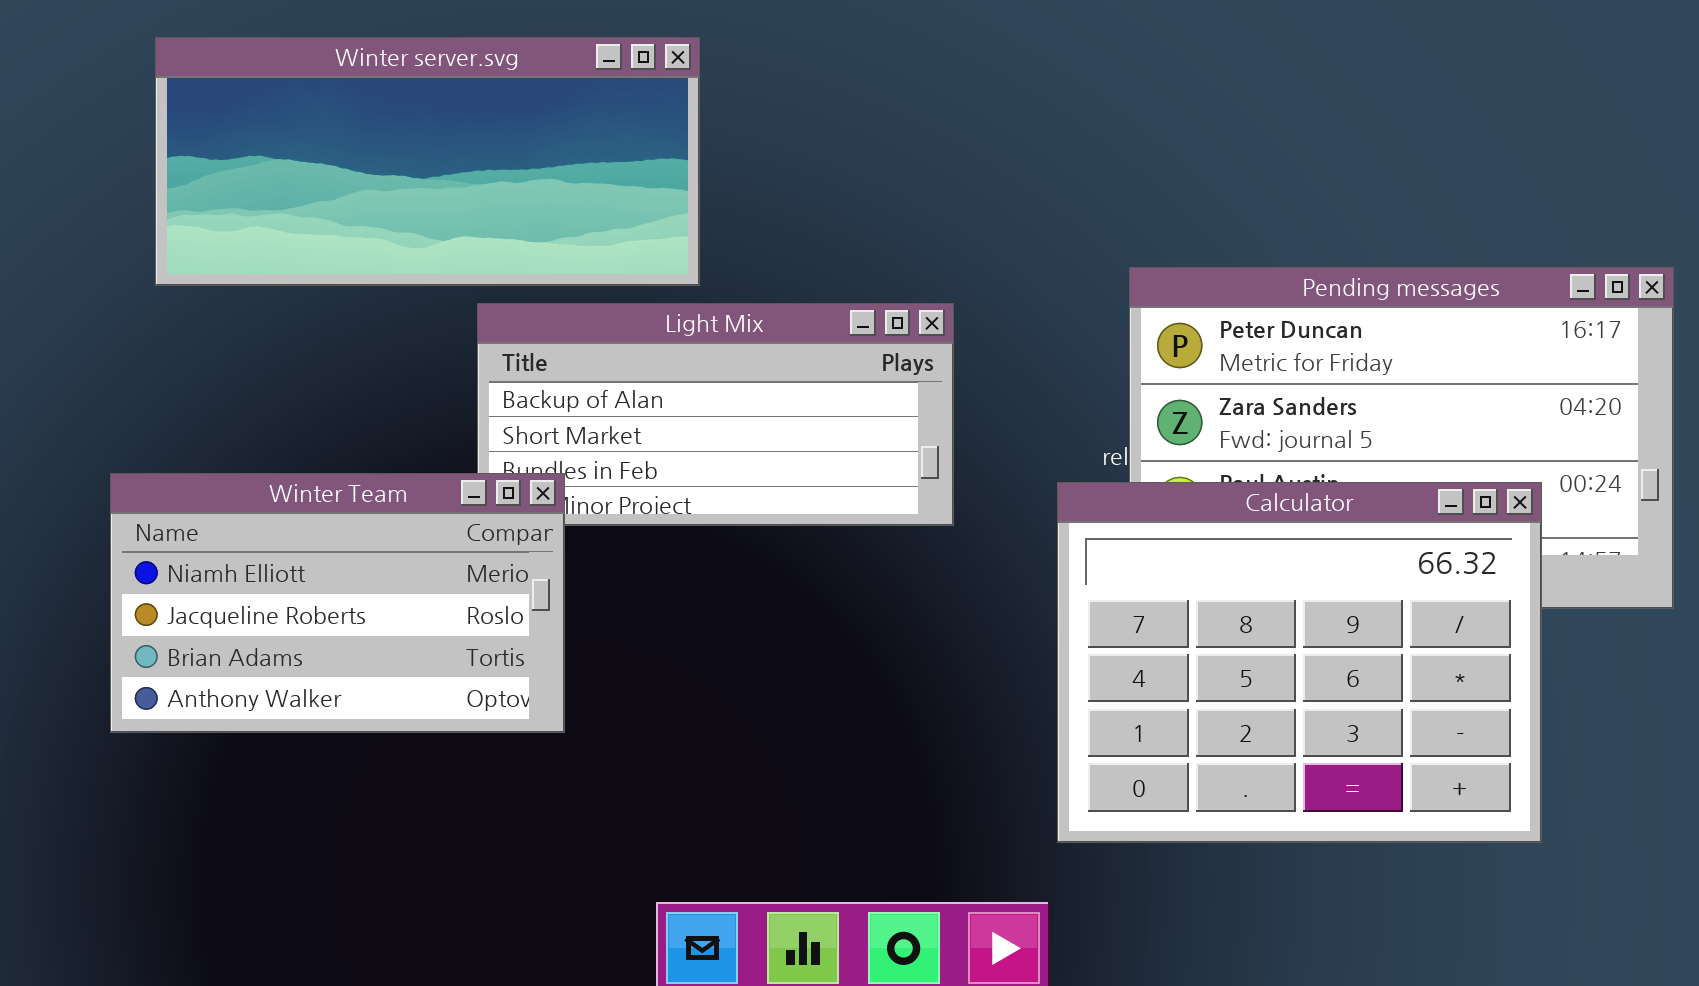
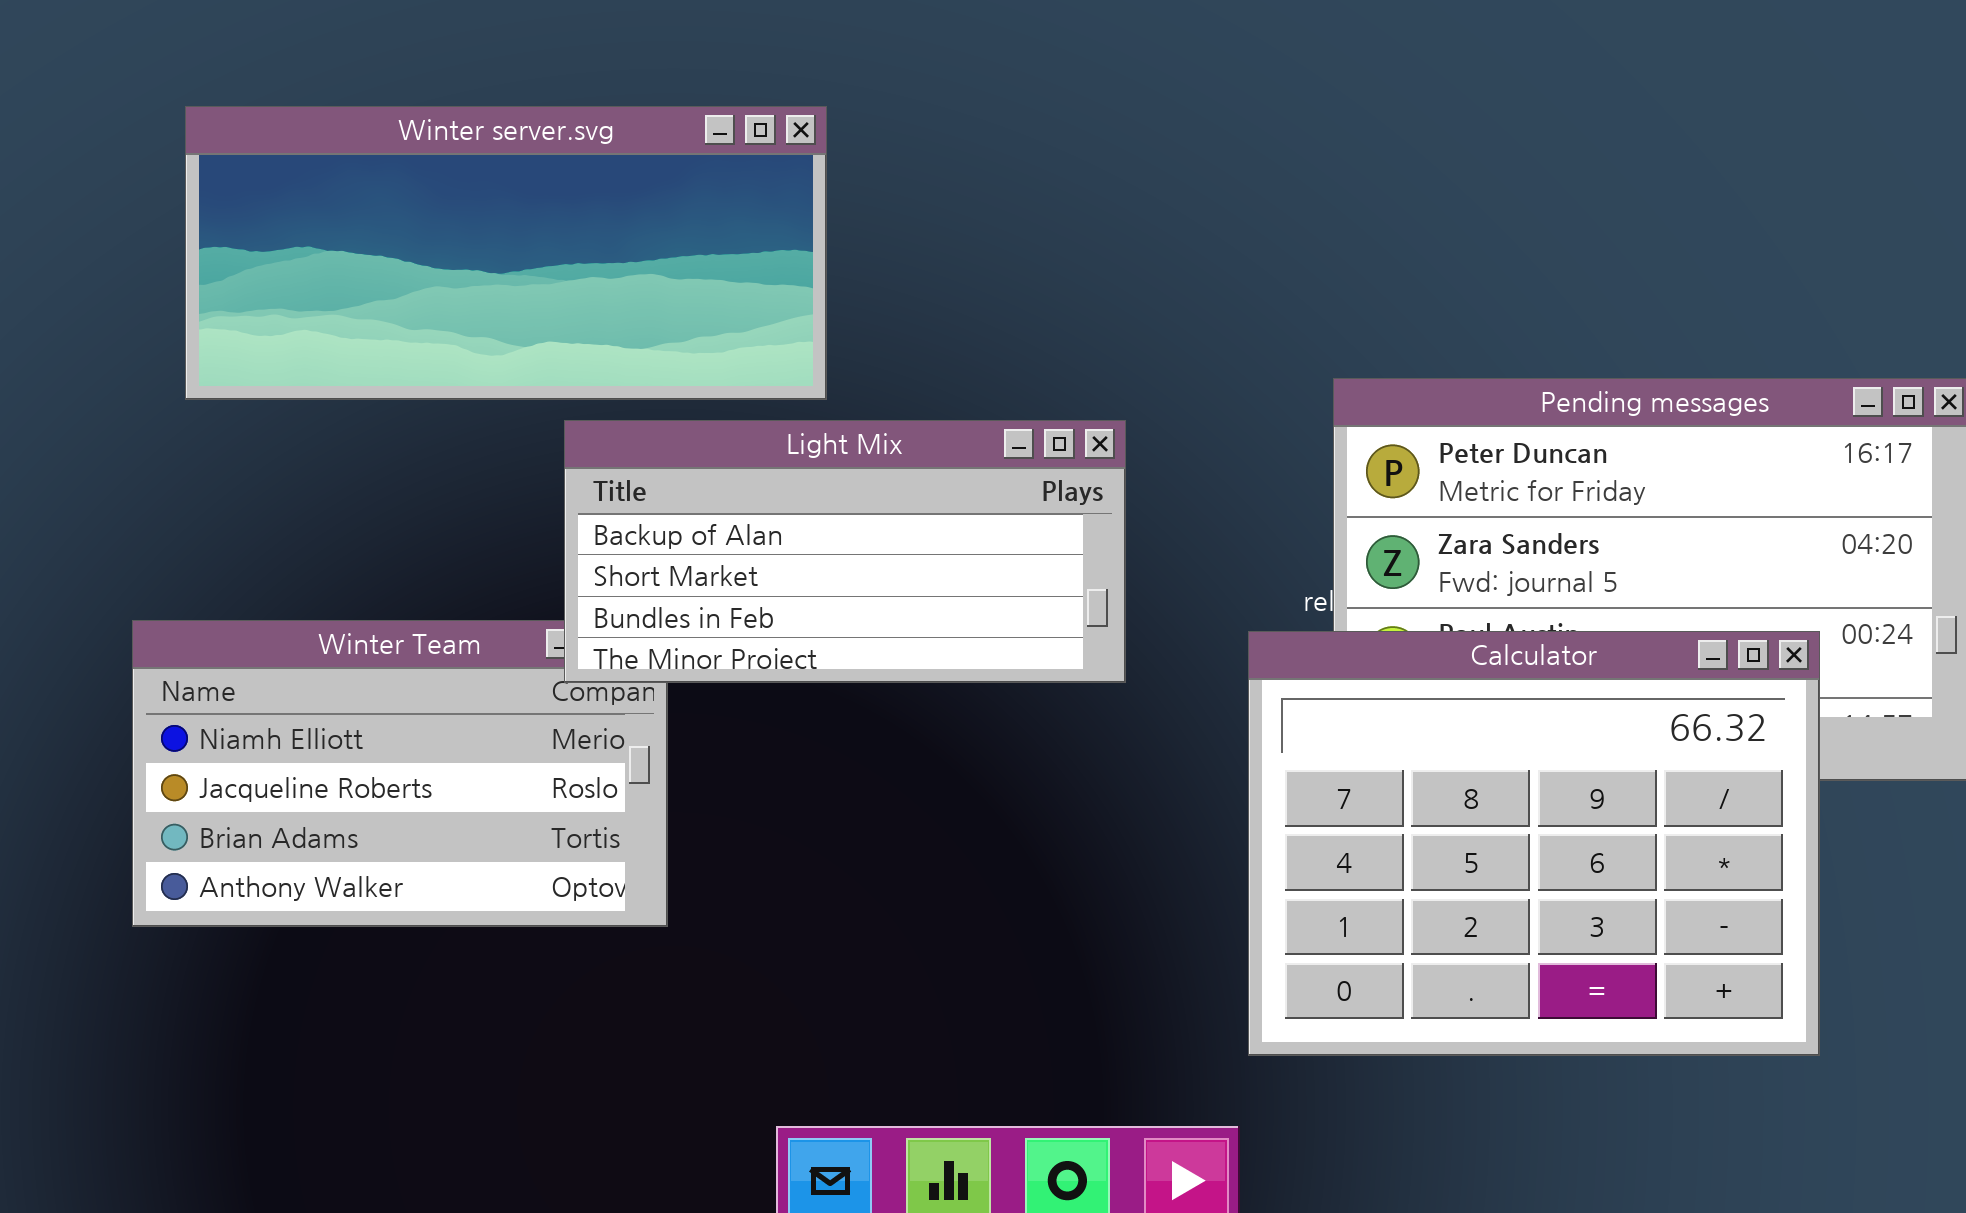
Light Mix: [477,303,954,526] -> [564,420,1126,683], raised

